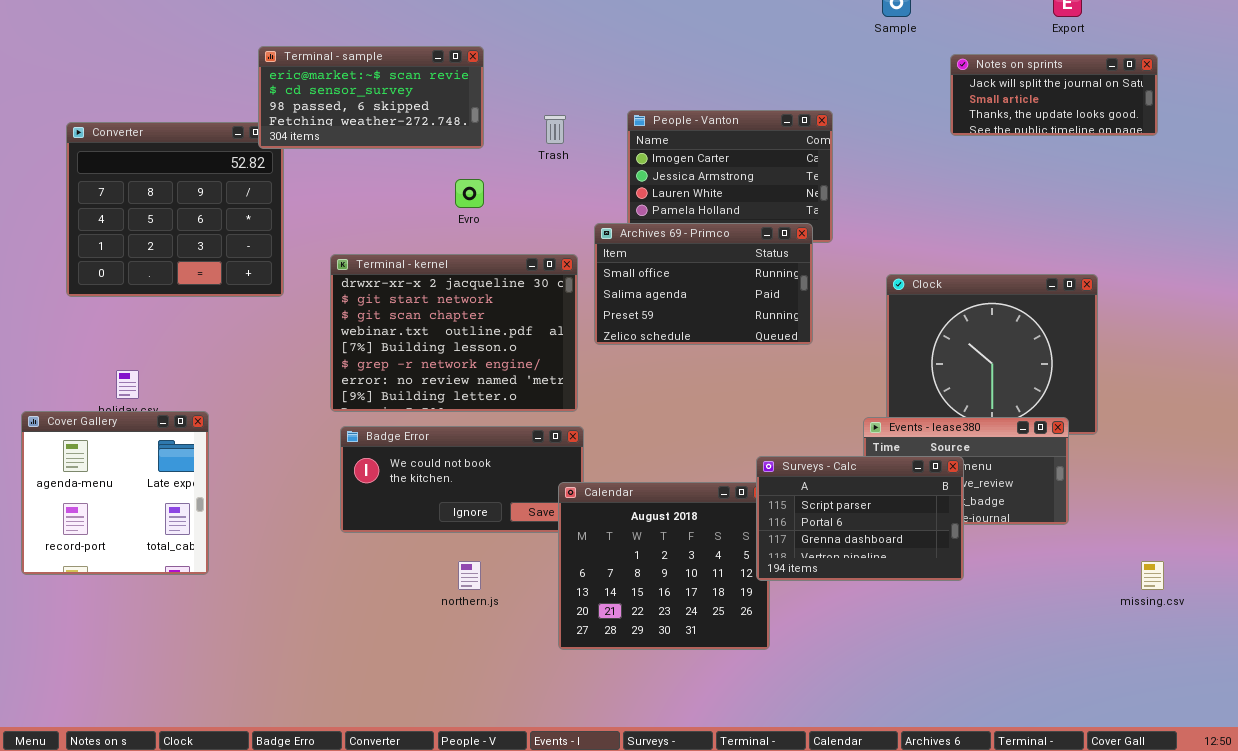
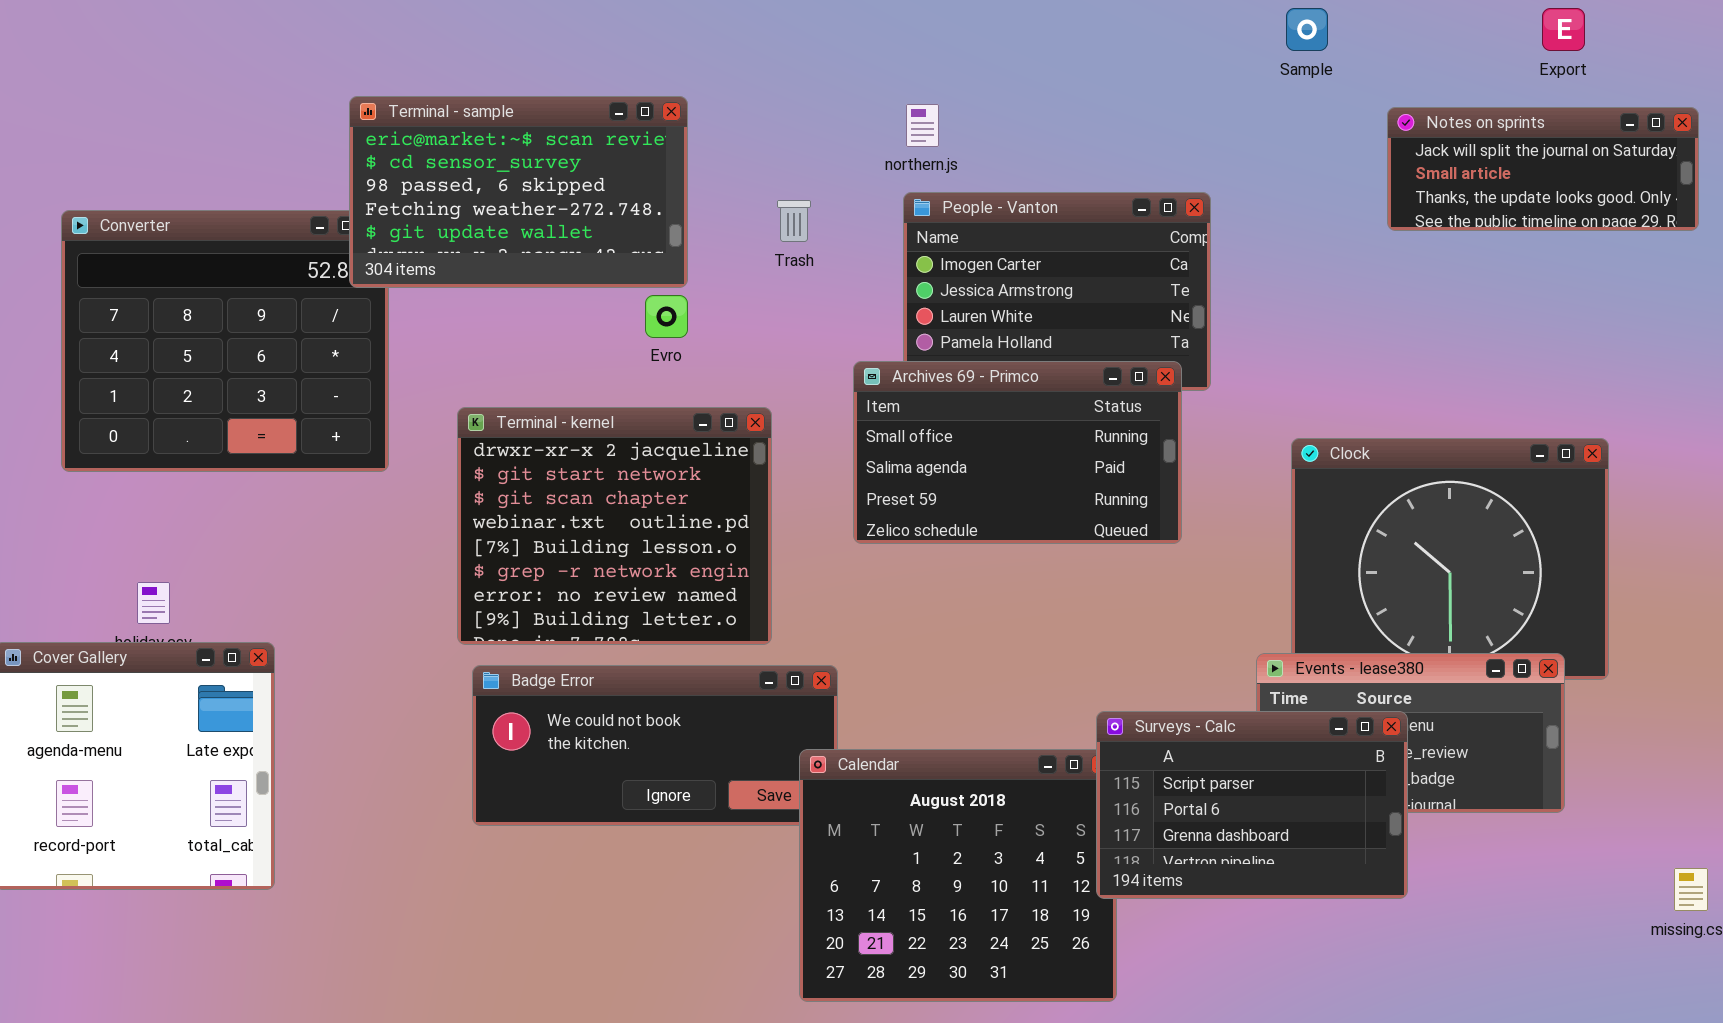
Terminal - sample: [258,46,484,149] -> [349,96,688,288], resized
Terminal - kernel: [330,254,578,412] -> [457,407,772,645], resized
northern.js: [458,561,481,590] -> [906,104,939,147], moved

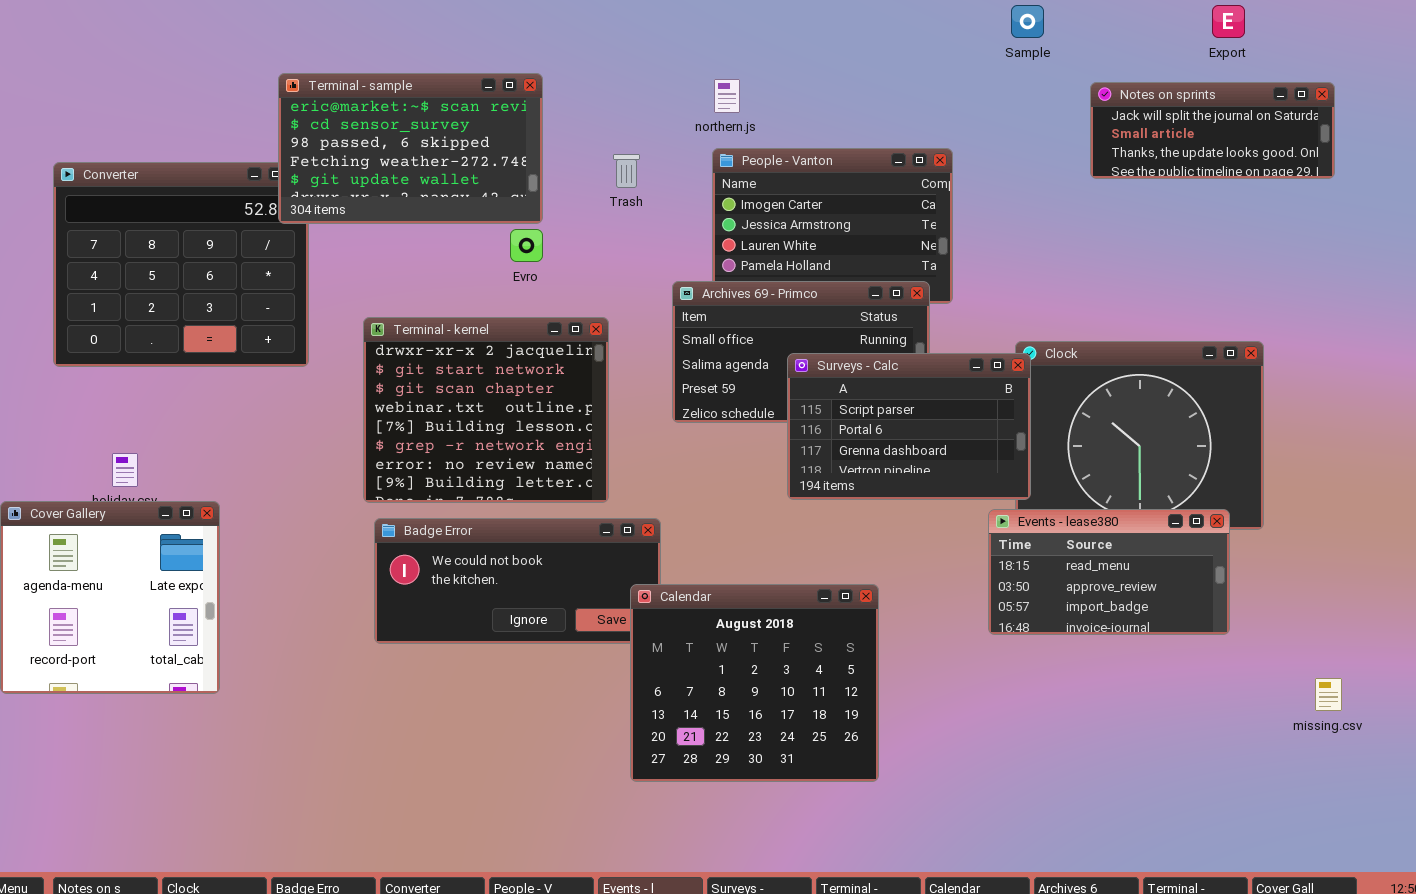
Surveys - Calc: [1096,711,1408,899] -> [787,353,1031,500], moved

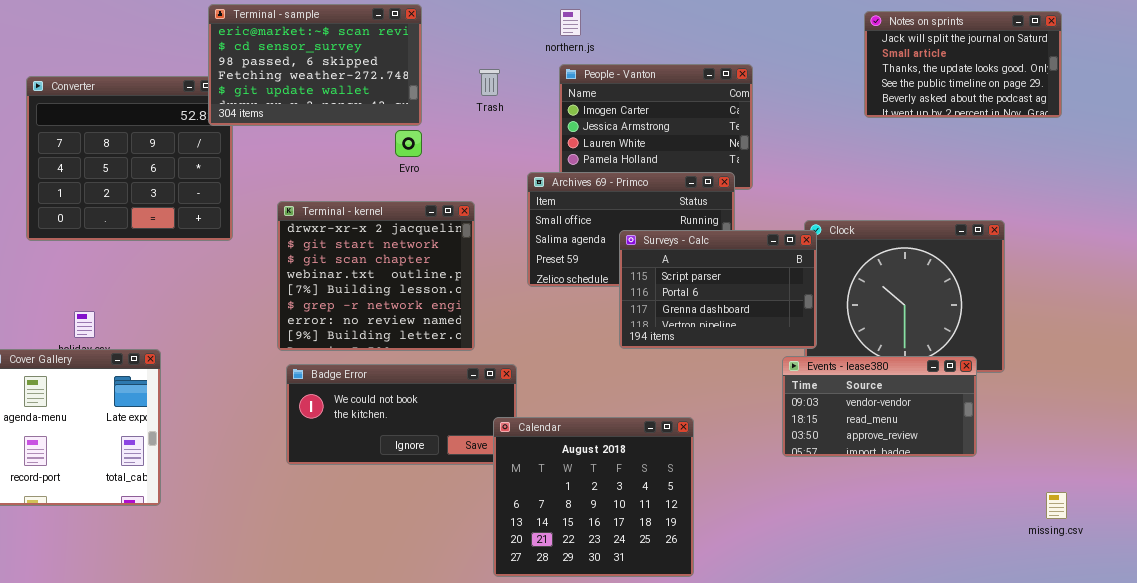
Notes on sprints: [1090,82,1335,179] -> [864,11,1062,118], resized
Events - lease380: [988,509,1230,635] -> [782,356,977,457], scrolled up 1 row

